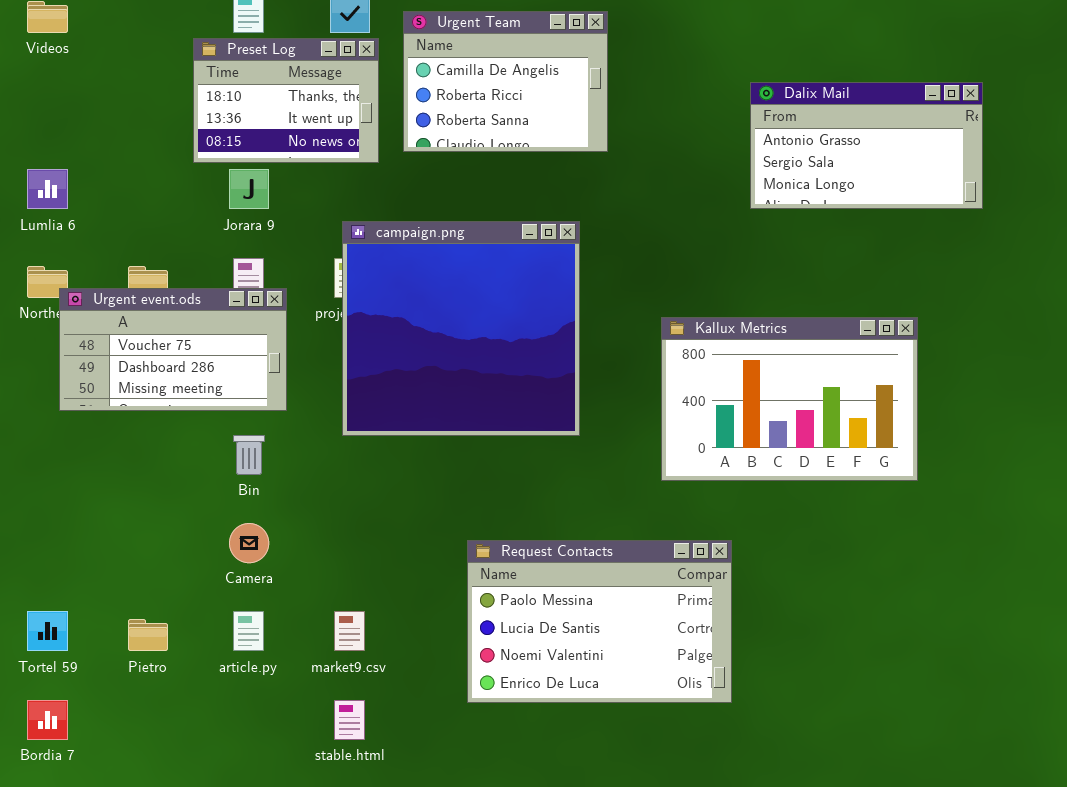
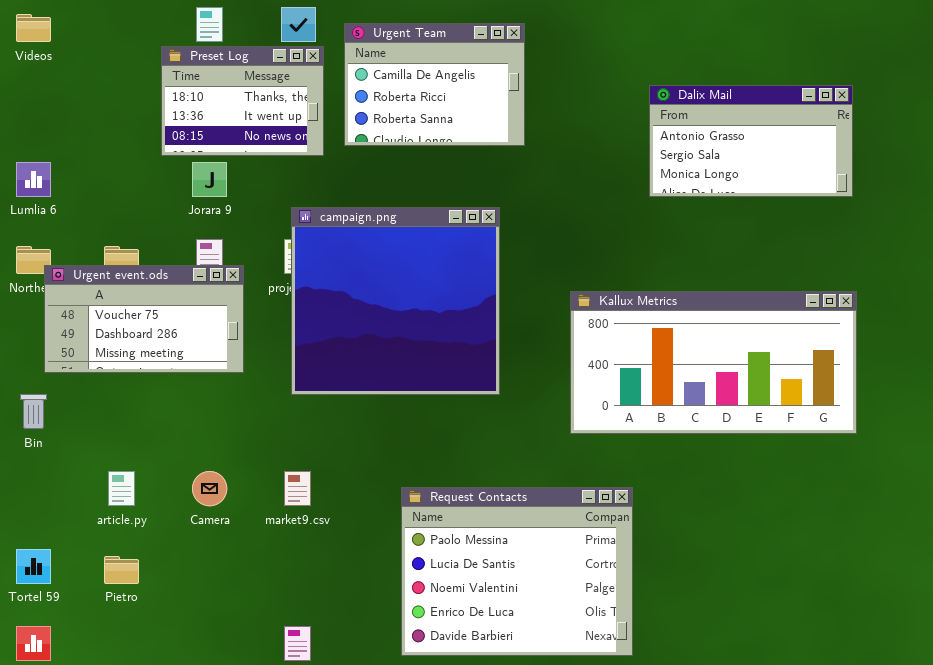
Kallux Metrics: [661,317,918,481] -> [570,291,857,434], resized
Bin: [233,435,265,475] -> [20,394,47,429], moved
Request Contacts: [467,540,732,703] -> [401,487,633,656], resized
article.py: [233,611,264,651] -> [108,471,135,506], moved
market9.csv: [334,611,365,651] -> [284,471,311,506], moved

